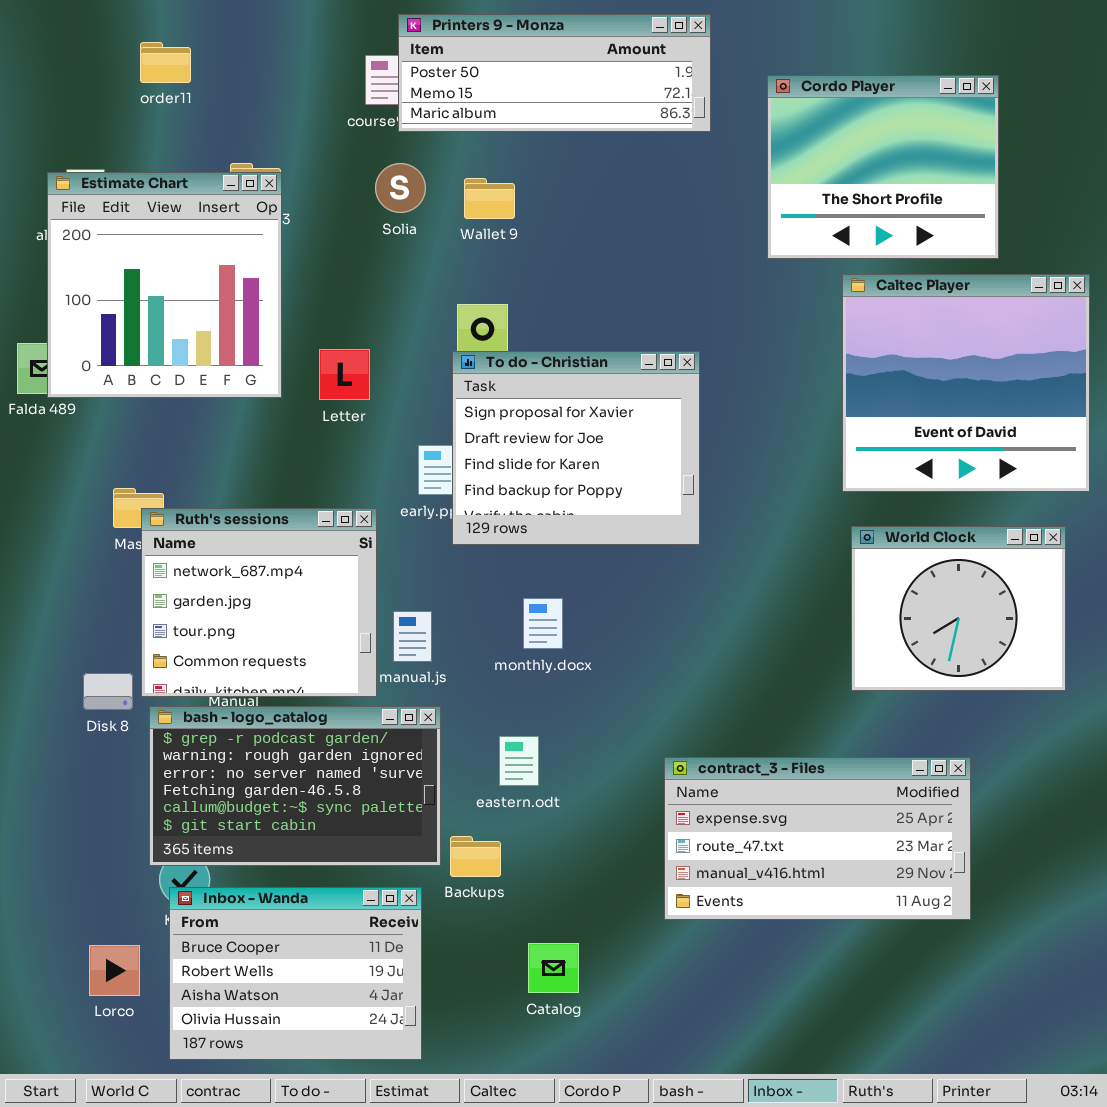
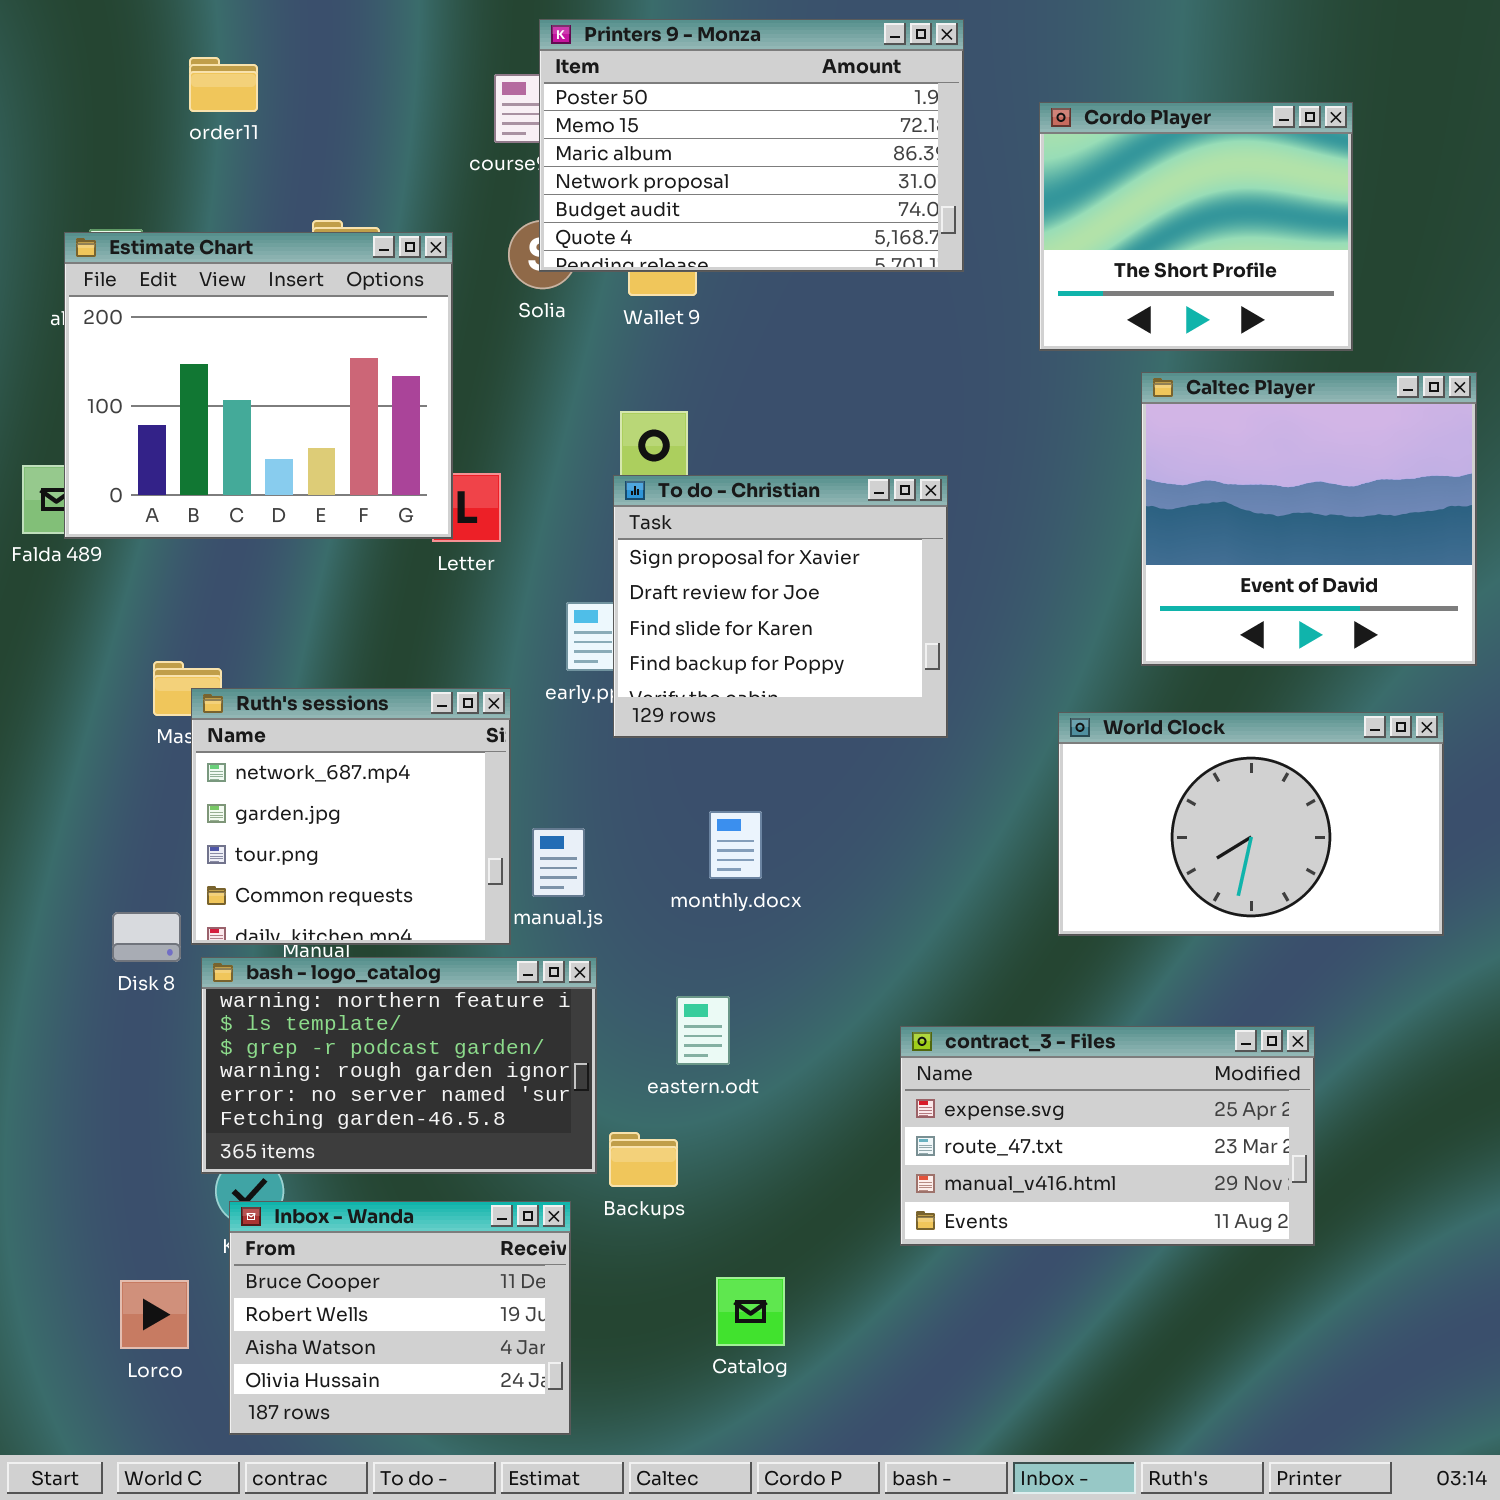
Printers 9 - Monza: [398,14,711,132] -> [539,19,964,272], resized
Estimate Chart: [47,172,282,398] -> [64,232,453,539], resized
World Clock: [851,526,1066,691] -> [1058,712,1444,936], resized
bash - logo_catalog: [149,706,441,866] -> [201,957,597,1174], scrolled up 2 rows

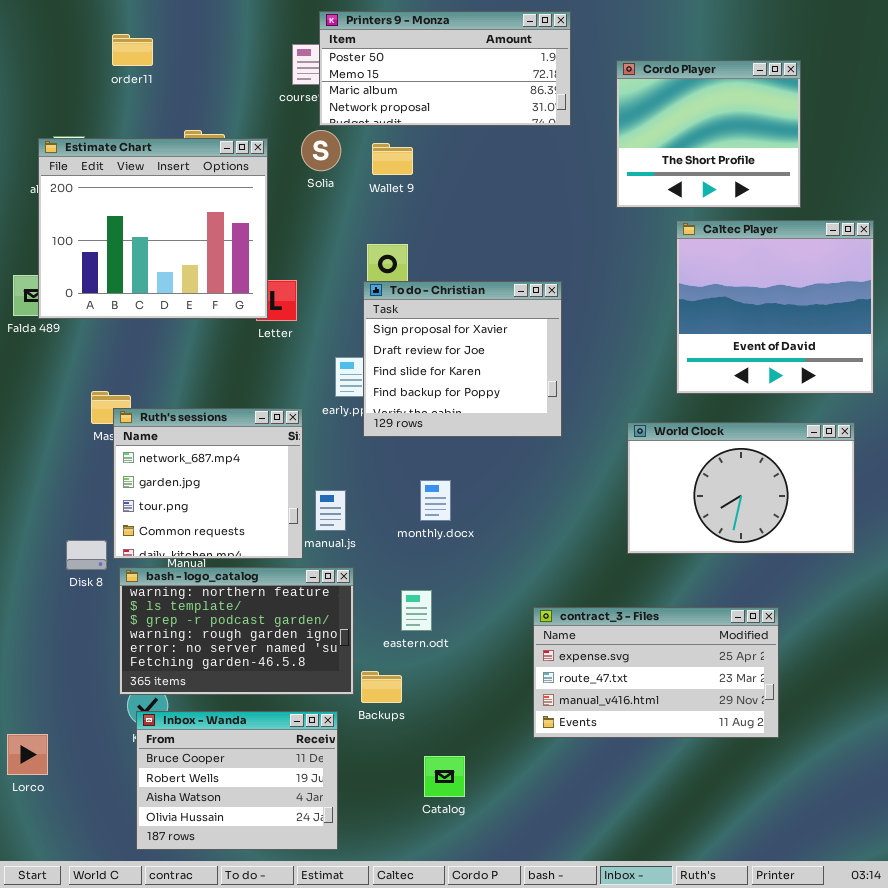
Printers 9 - Monza: [539,19,964,272] -> [319,11,571,126], resized
Lorco: [120,1280,189,1349] -> [7,734,48,775], moved

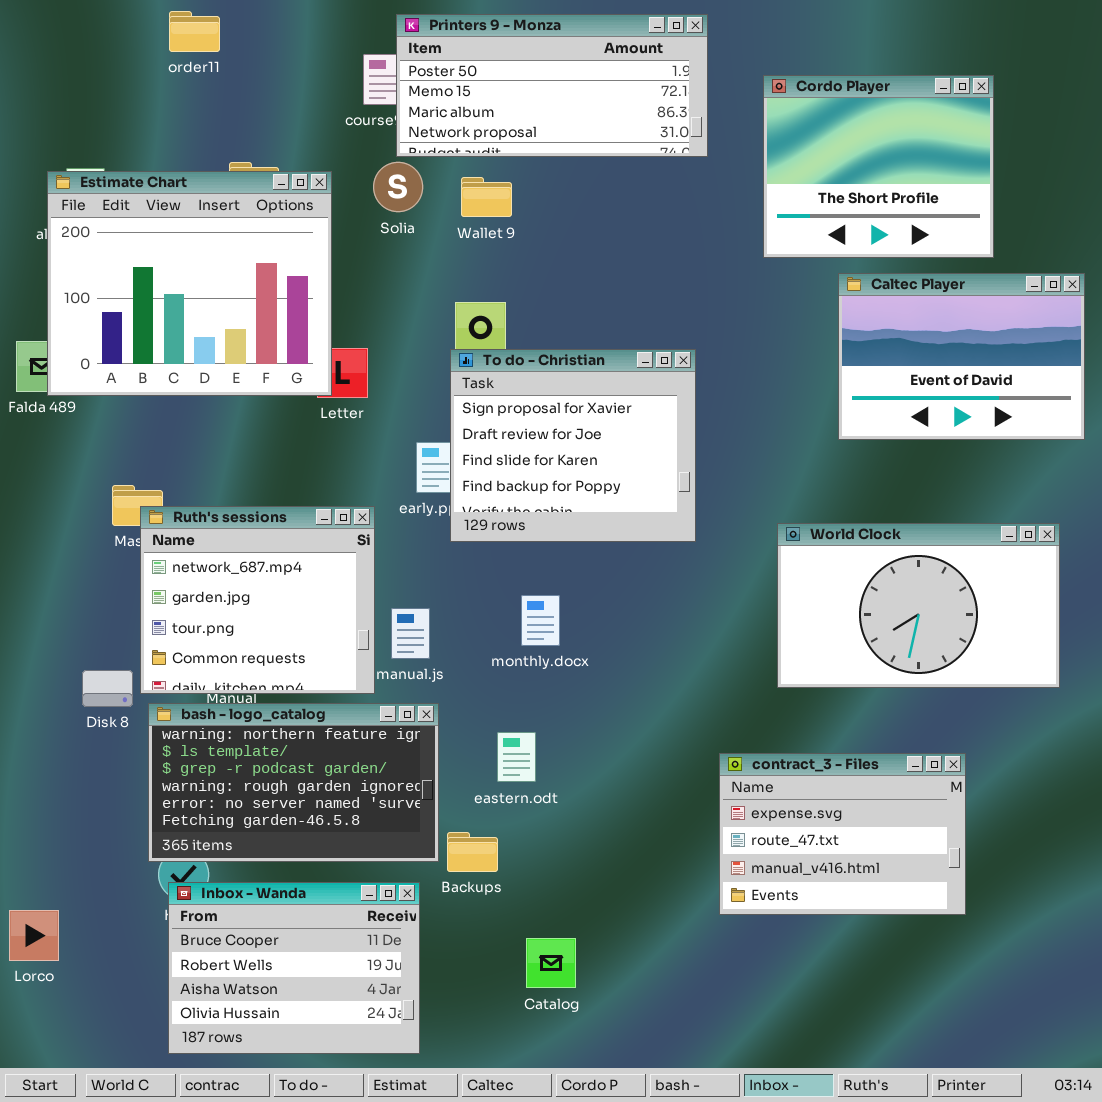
order11: [112,34,153,66] -> [169,11,220,52], moved
Caltec Player: [676,220,874,394] -> [838,273,1085,440], resized
contract_3 - Files: [533,607,779,738] -> [719,753,966,915], resized

